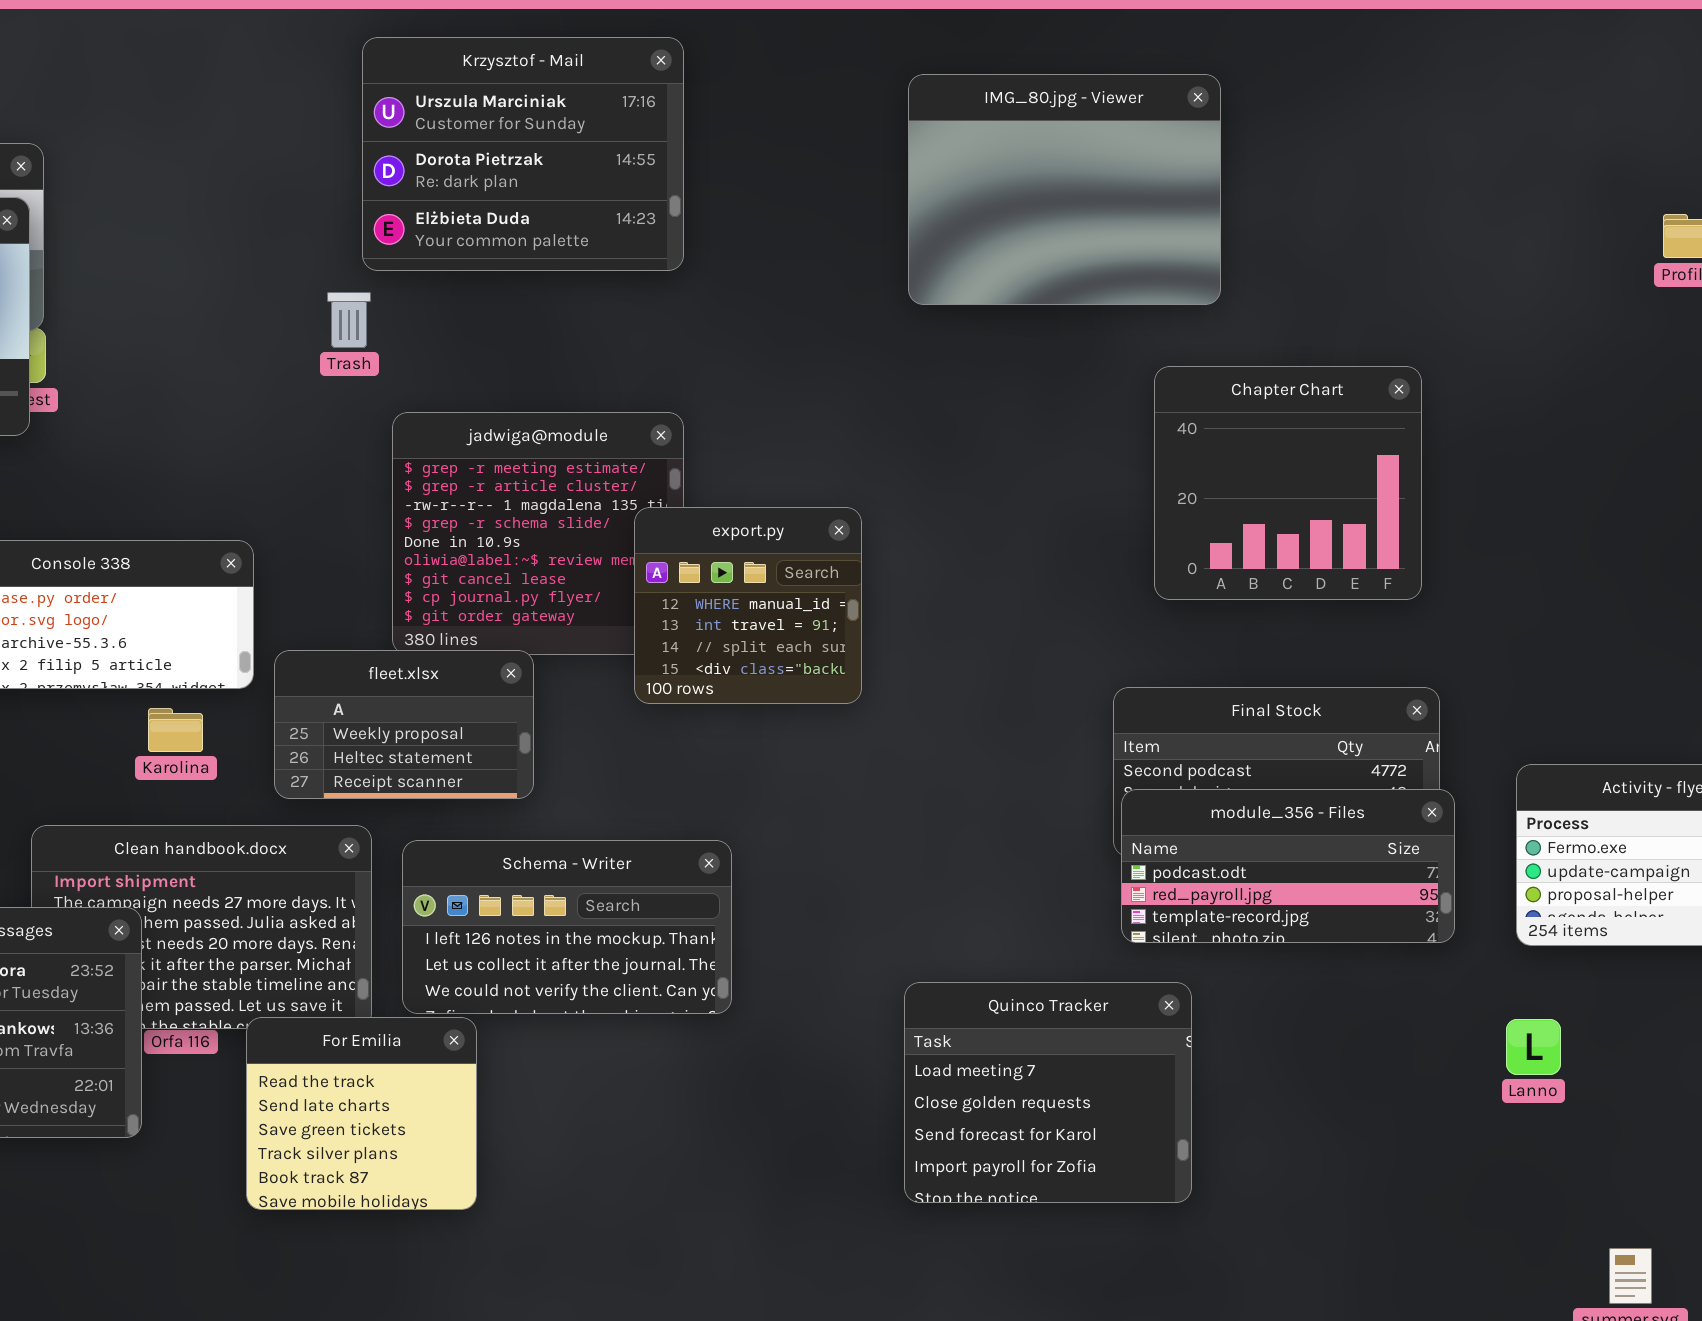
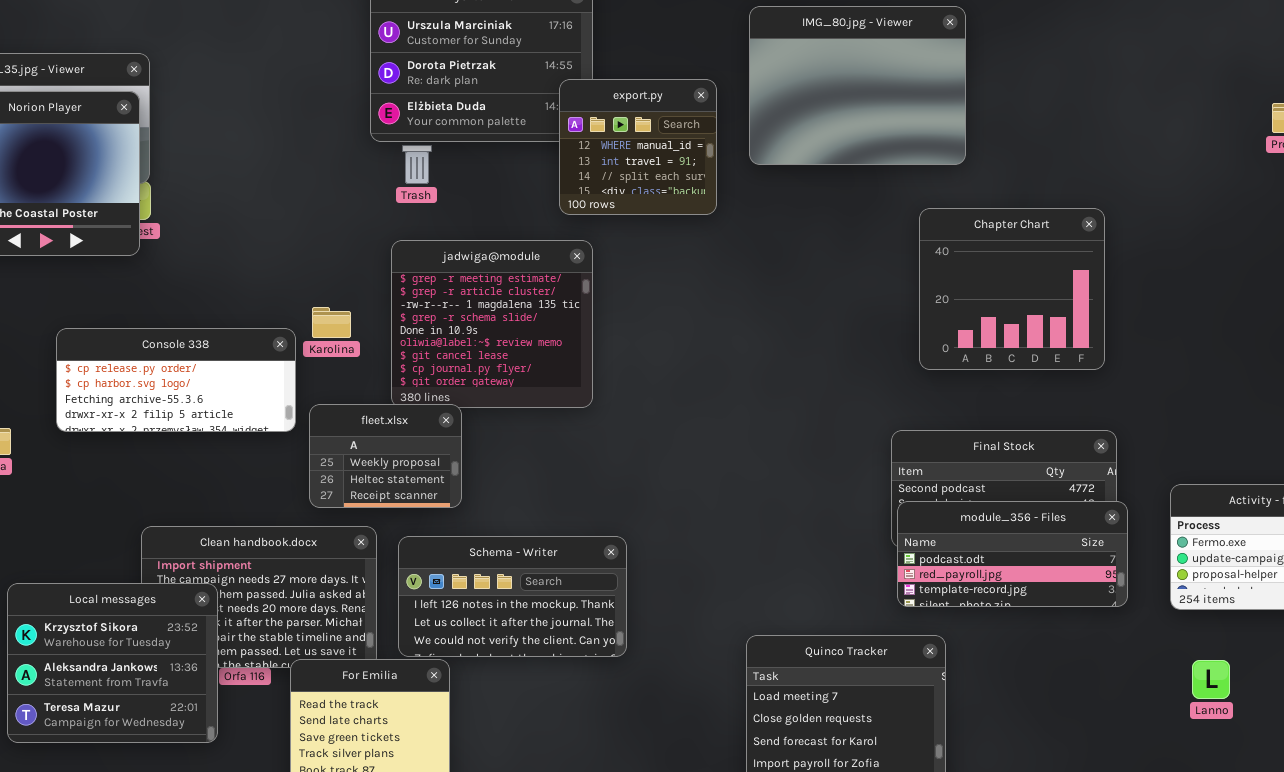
Trash: [327,292,371,348] -> [402,145,432,184], moved
export.py: [634,507,862,704] -> [559,79,717,215], moved
fleet.xlsx: [274,650,534,799] -> [309,404,462,508], resized
Karolina: [148,708,203,752] -> [312,307,351,338], moved
Lanno: [1506,1019,1561,1075] -> [1192,660,1230,699], moved

